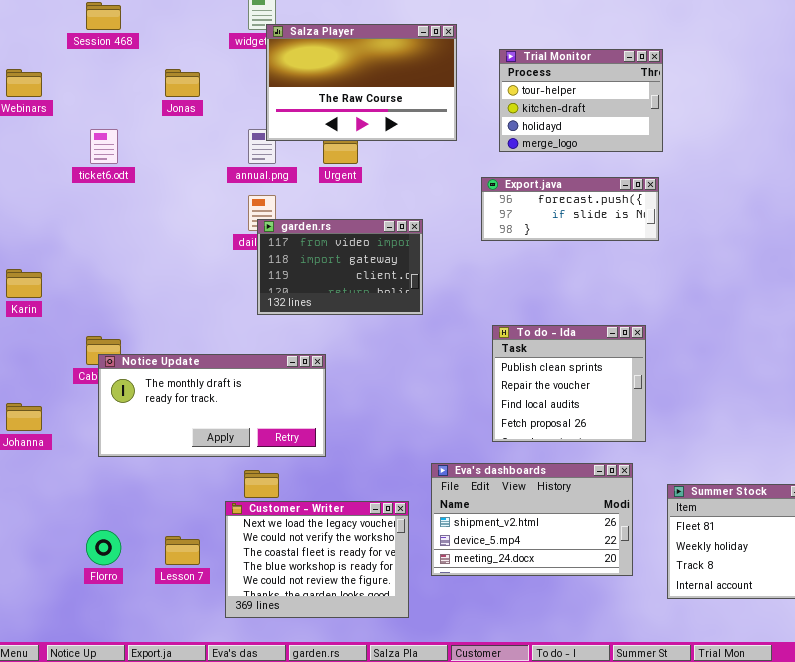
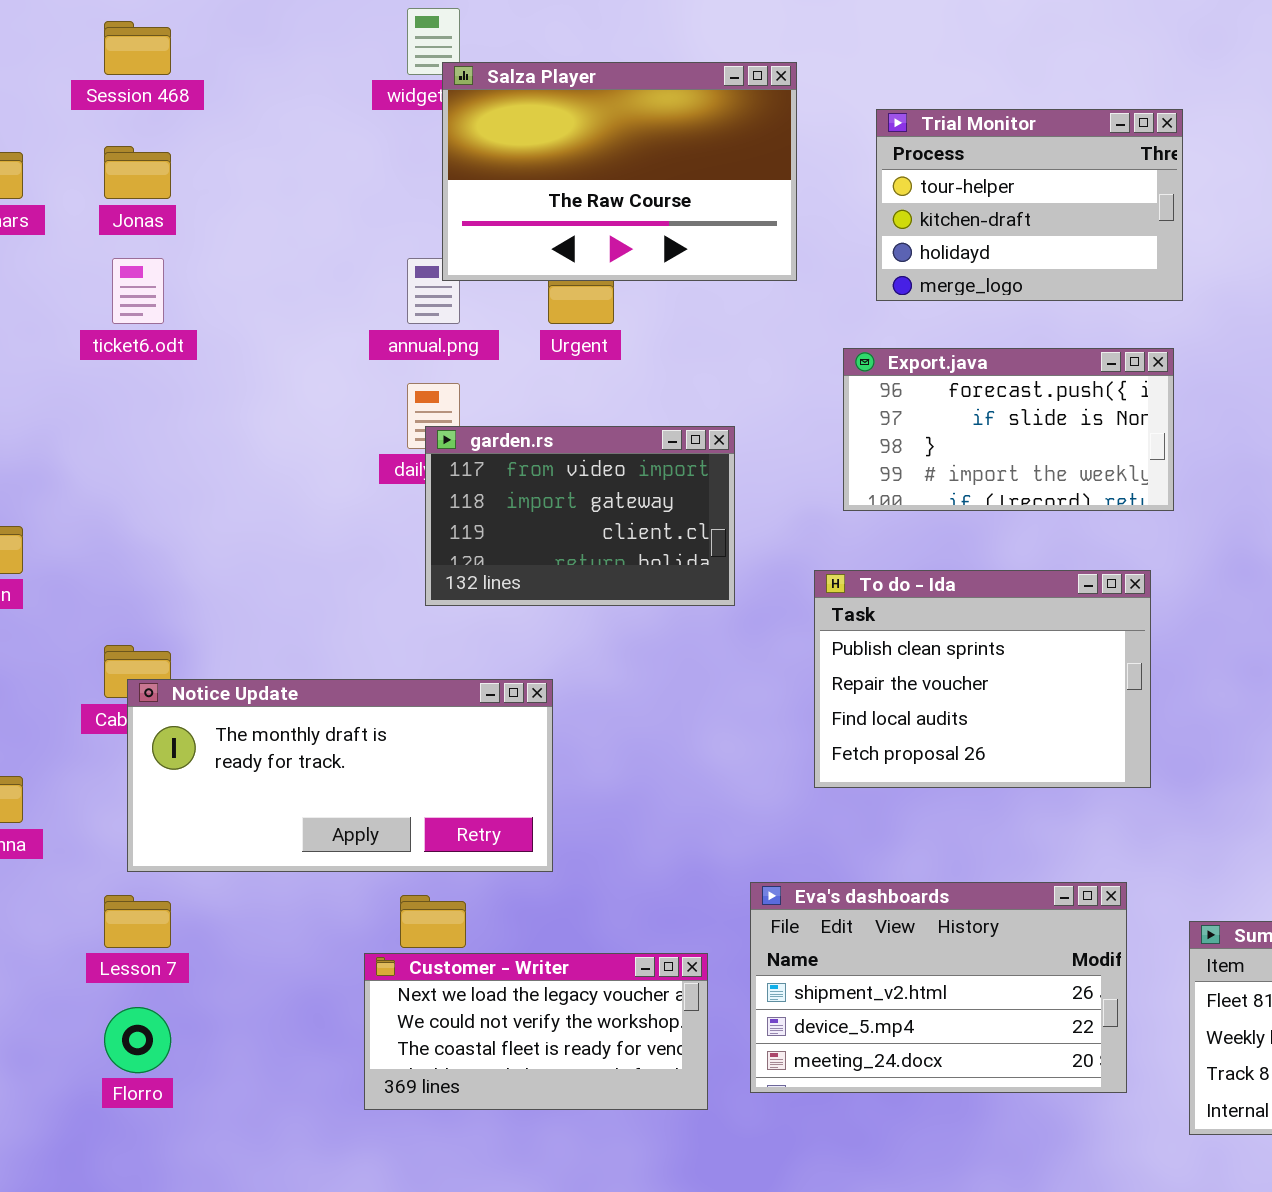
Jonas: [165,69,200,97] -> [104,146,171,199], moved
Export.java: [481,177,659,241] -> [843,348,1174,511], resized
To do - Ida: [492,325,646,442] -> [814,570,1151,788], moved, resized
Customer - Writer: [225,501,409,618] -> [364,953,708,1110], resized
Lesson 7: [165,536,200,565] -> [104,895,171,948], moved

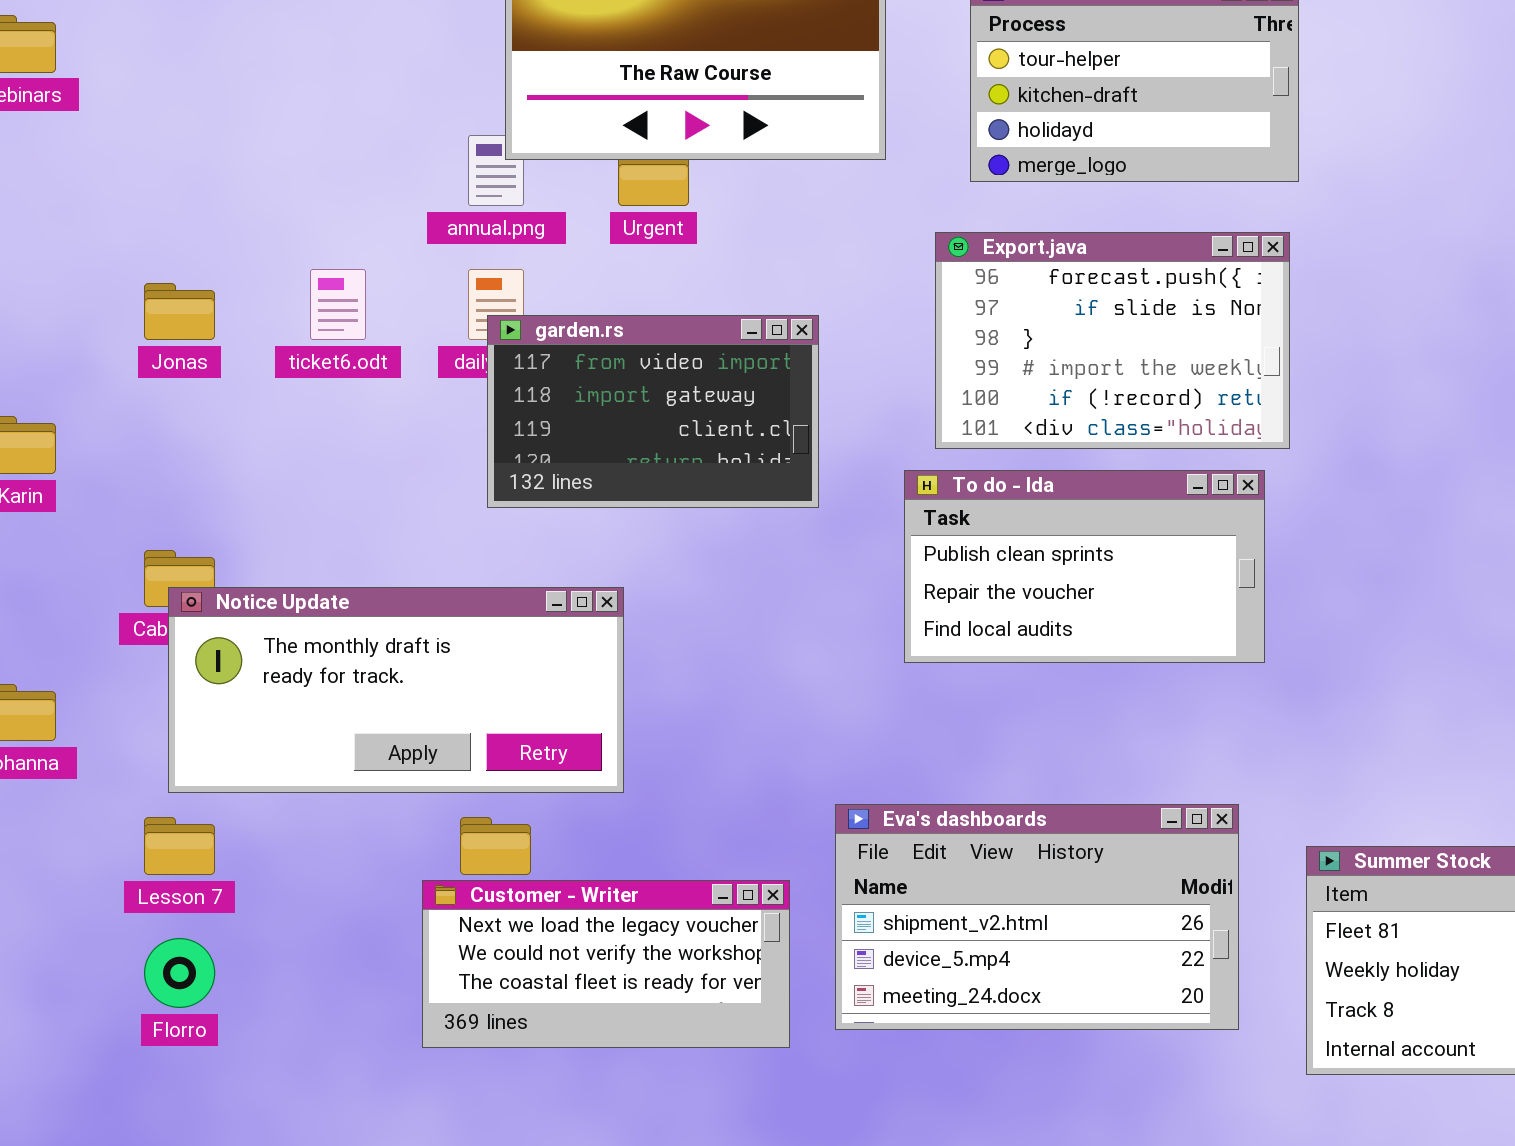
Jonas: [104,146,171,199] -> [144,283,215,340], moved
ticket6.odt: [112,258,164,324] -> [310,269,366,340], moved
Export.java: [843,348,1174,511] -> [935,232,1290,449], resized
To do - Ida: [814,570,1151,788] -> [904,470,1265,663], resized

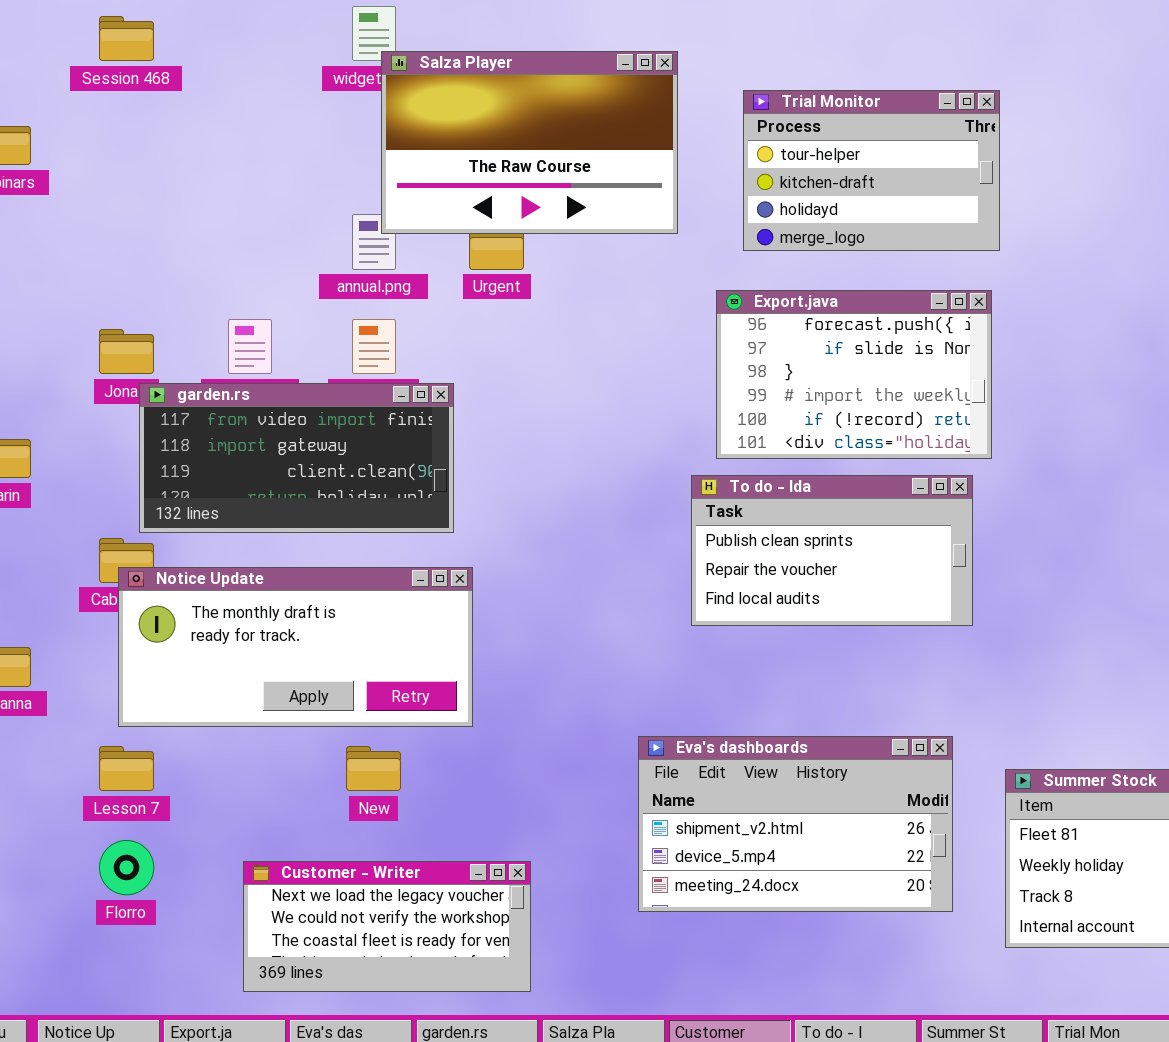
garden.rs: [487,315,819,508] -> [139,383,454,533], moved, resized
Customer - Writer: [422,880,790,1048] -> [243,861,531,992], moved

